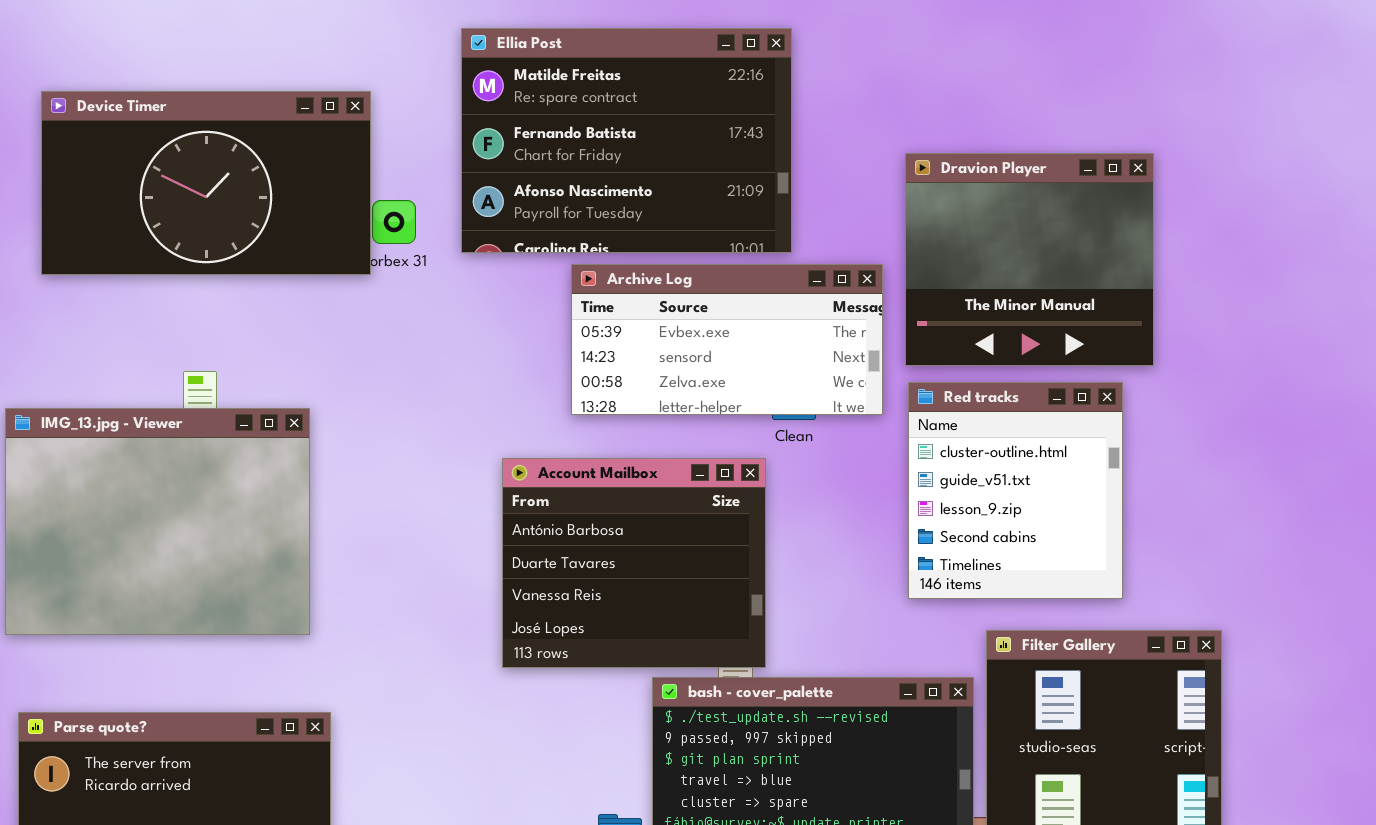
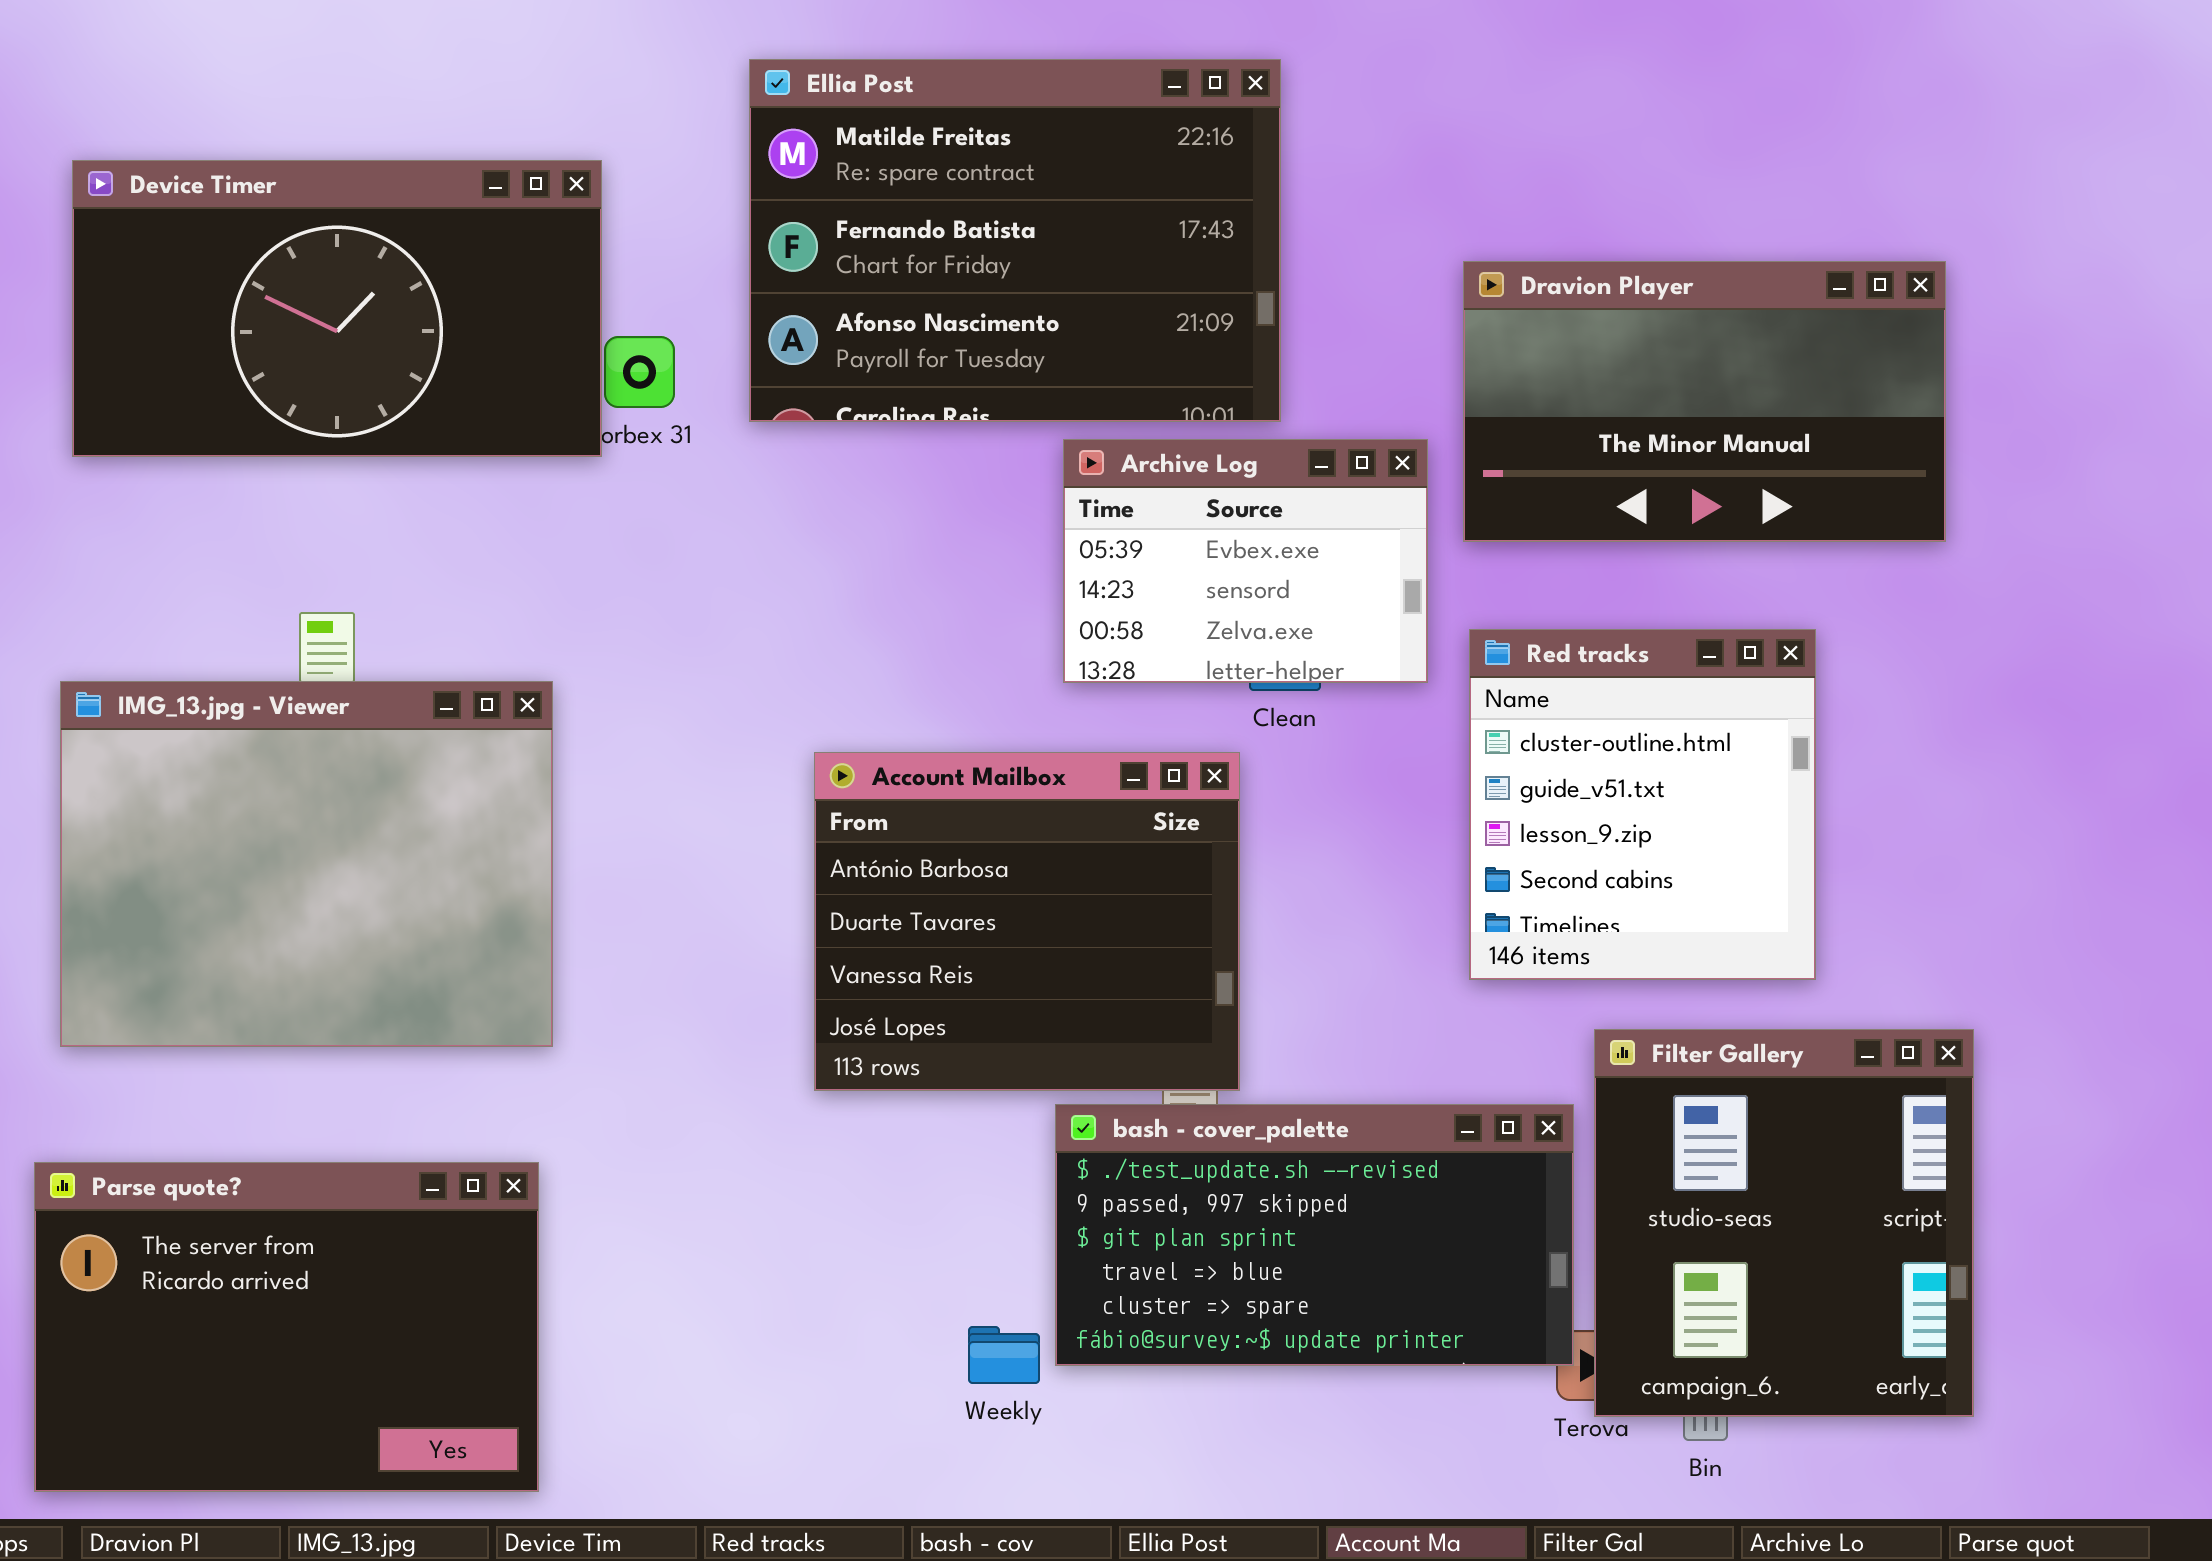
Dravion Player: [905,153,1154,366] -> [1463,261,1946,542], resized
Archive Log: [571,264,883,415] -> [1063,439,1428,683], resized
IMG_13.jpg - Viewer: [5,408,310,635] -> [60,681,553,1047], moved

